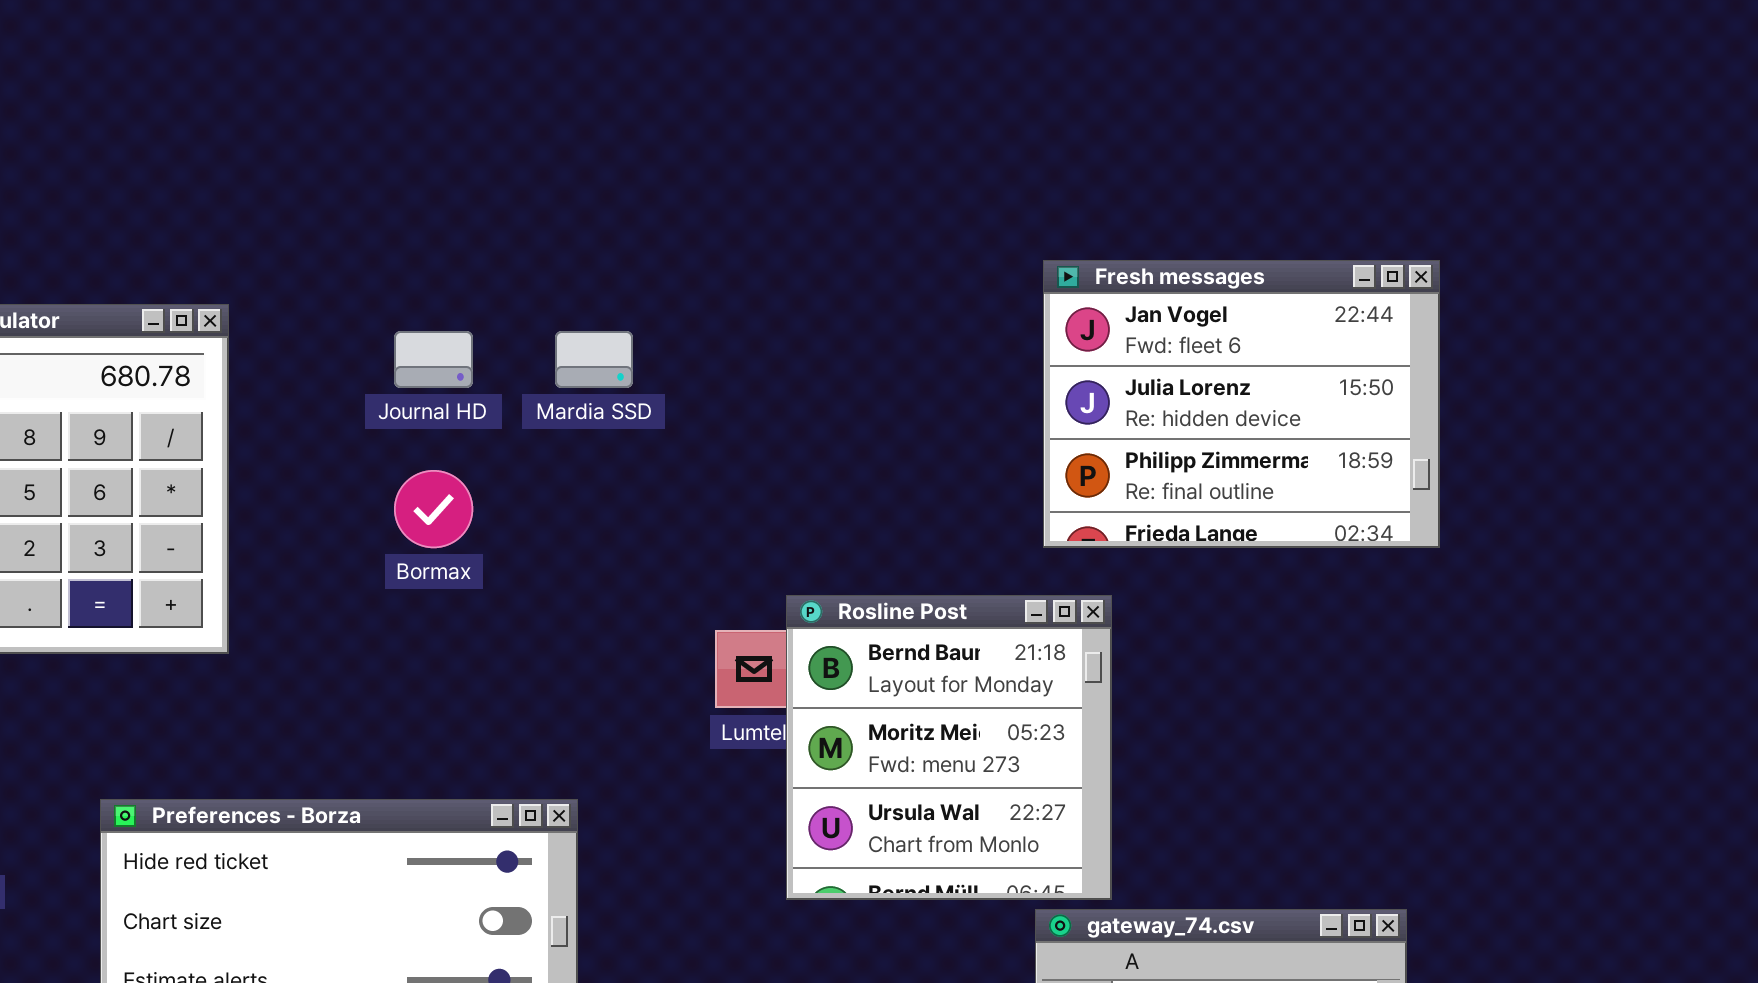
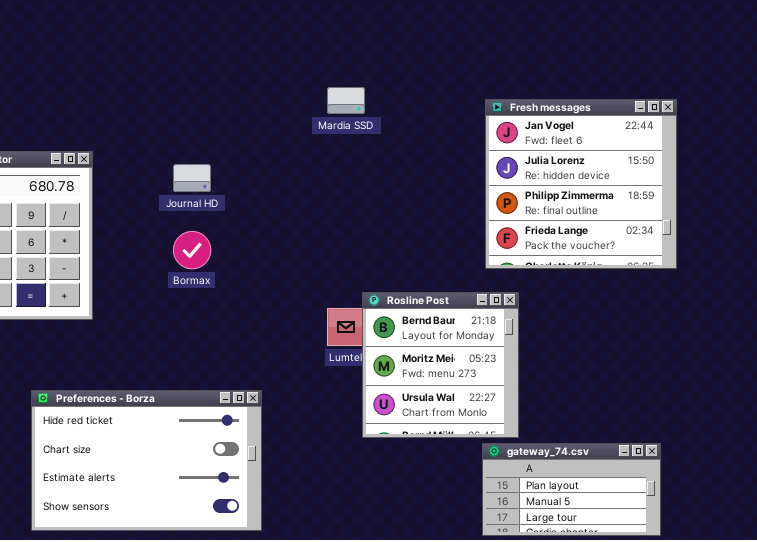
Fresh messages: [1043,260,1440,548] -> [485,99,677,269], resized
Mardia SSD: [555,331,633,388] -> [327,87,365,114], moved

